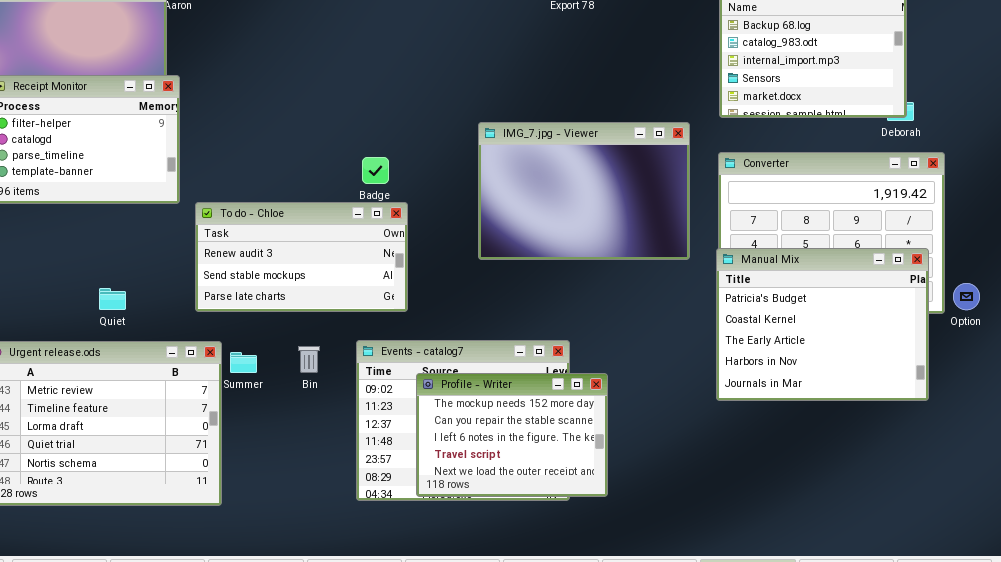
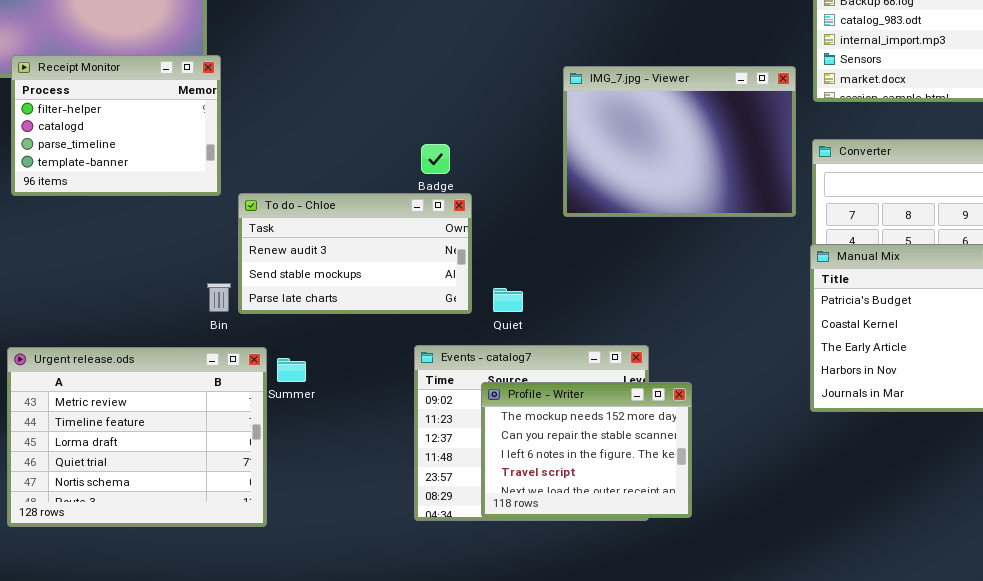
IMG_7.jpg - Viewer: [478,122,690,260] -> [563,66,796,217], moved
Quiet: [99,288,126,310] -> [493,288,523,312], moved
Bin: [298,346,320,373] -> [207,283,231,312], moved

